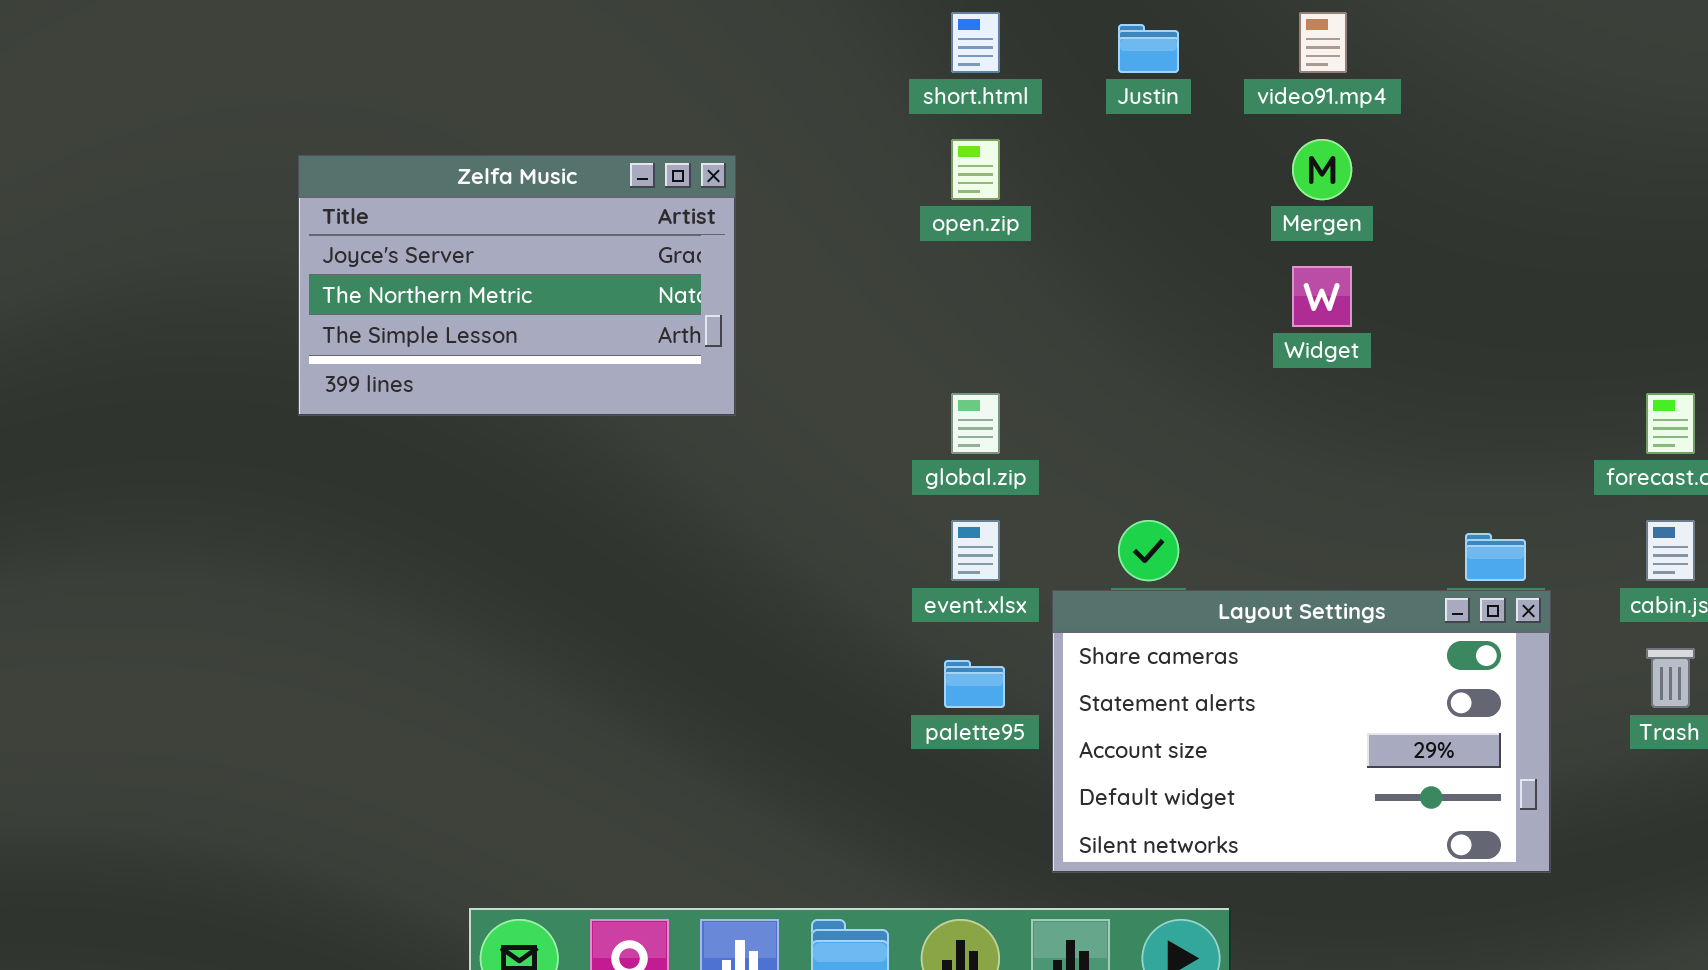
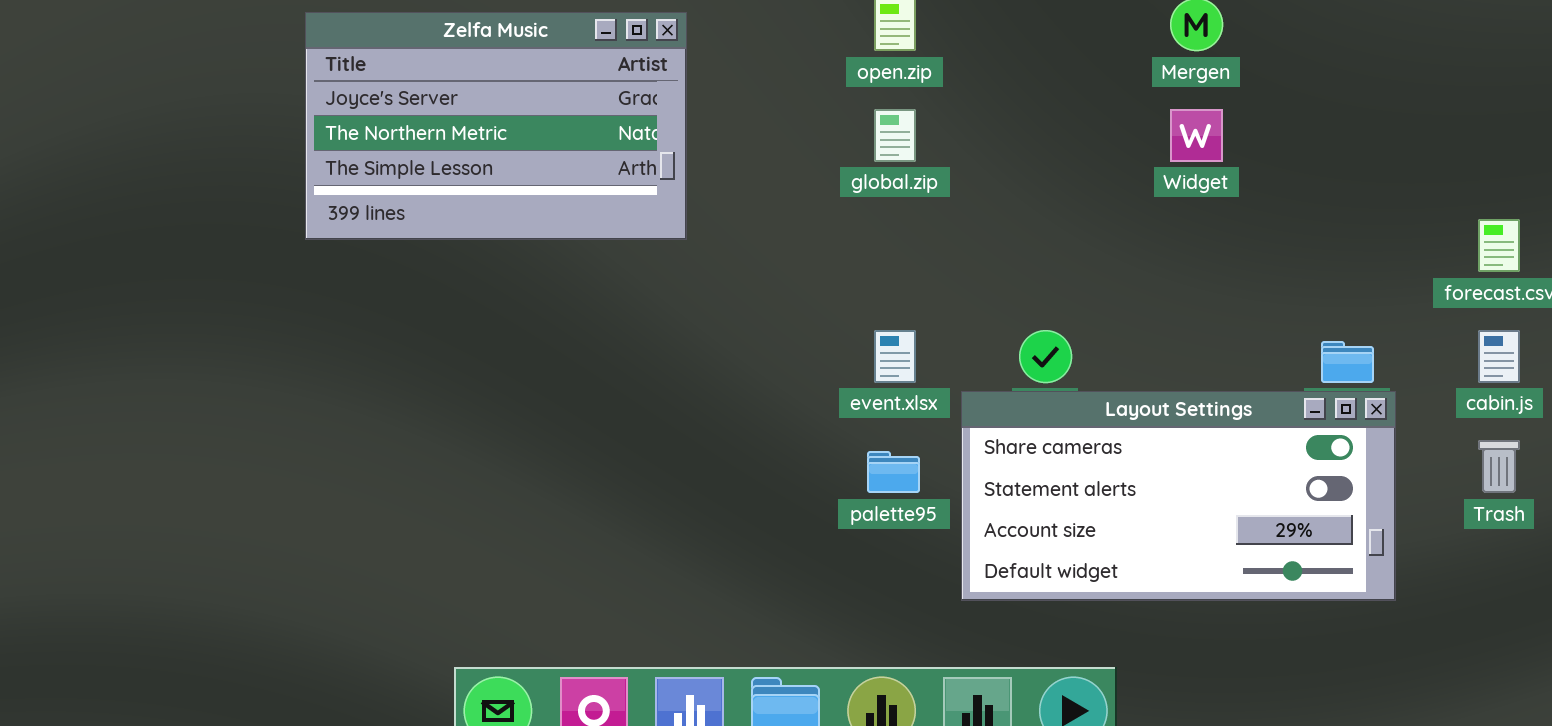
global.zip: [951,393,1000,454] -> [874,109,916,162], moved
Layout Settings: [1052,590,1551,873] -> [961,391,1396,601], resized

